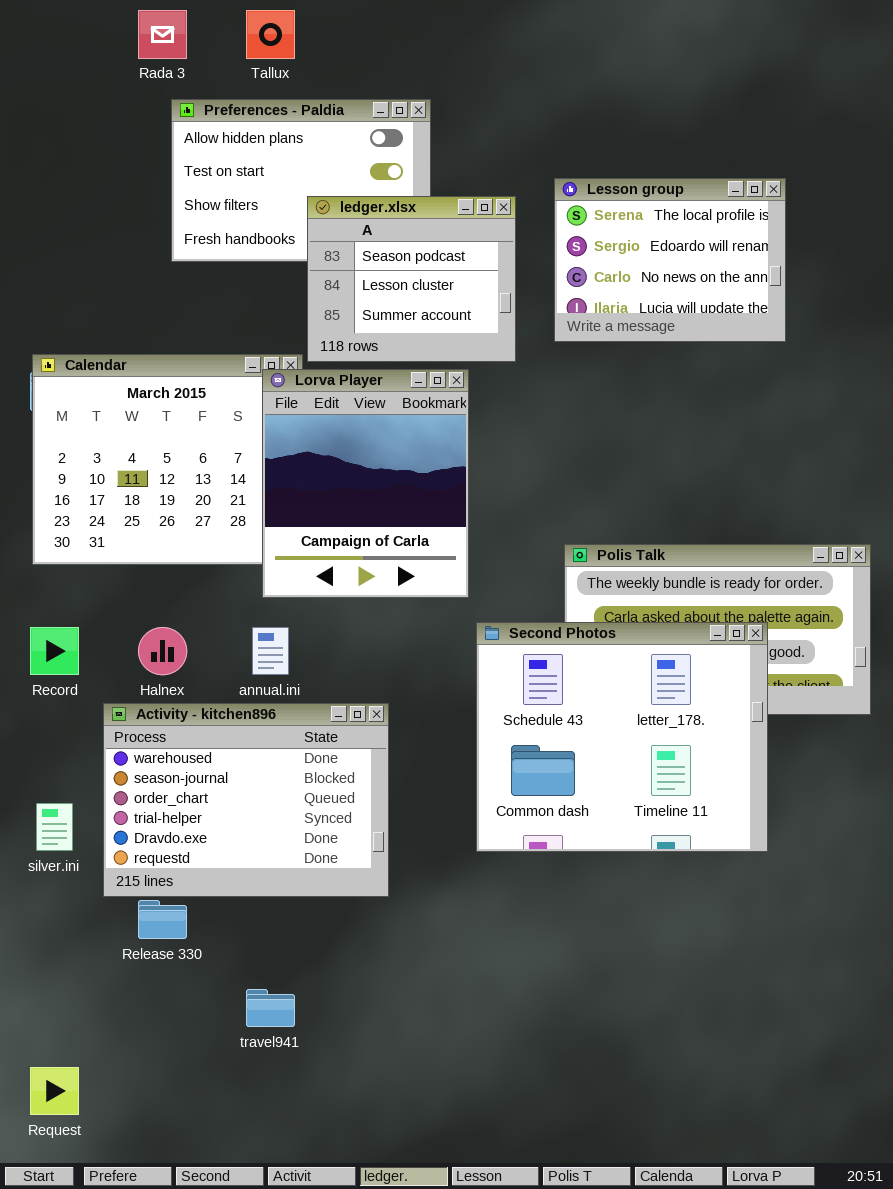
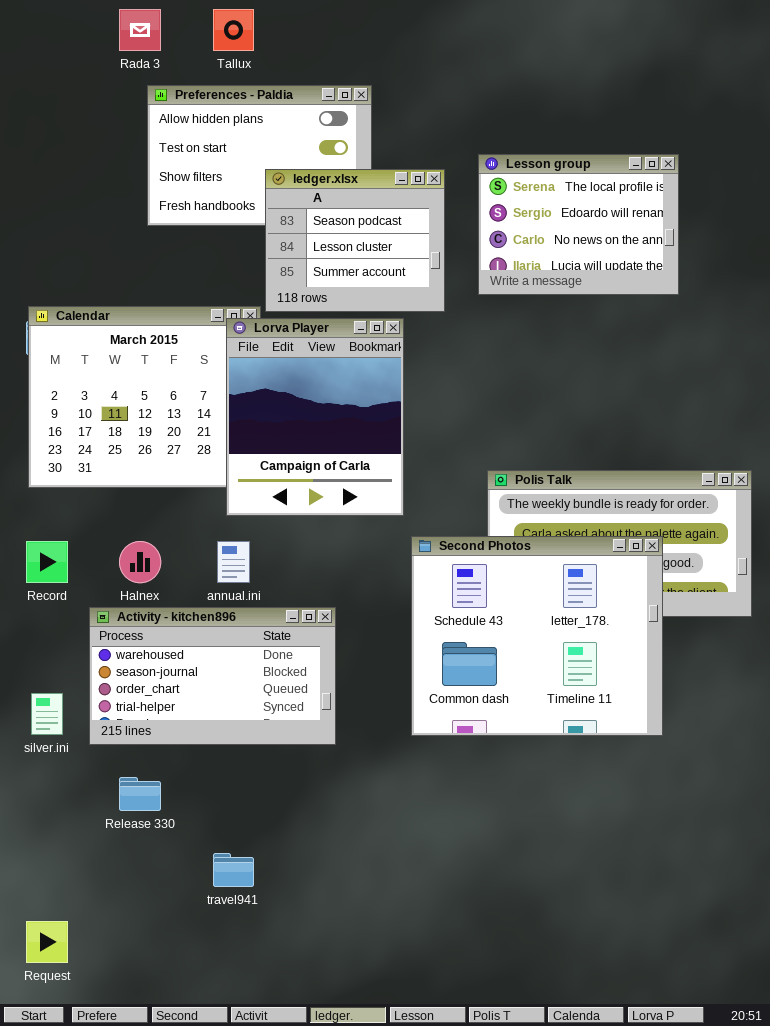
Activity - kitchen896: [103,703,389,897] -> [89,607,336,745], resized

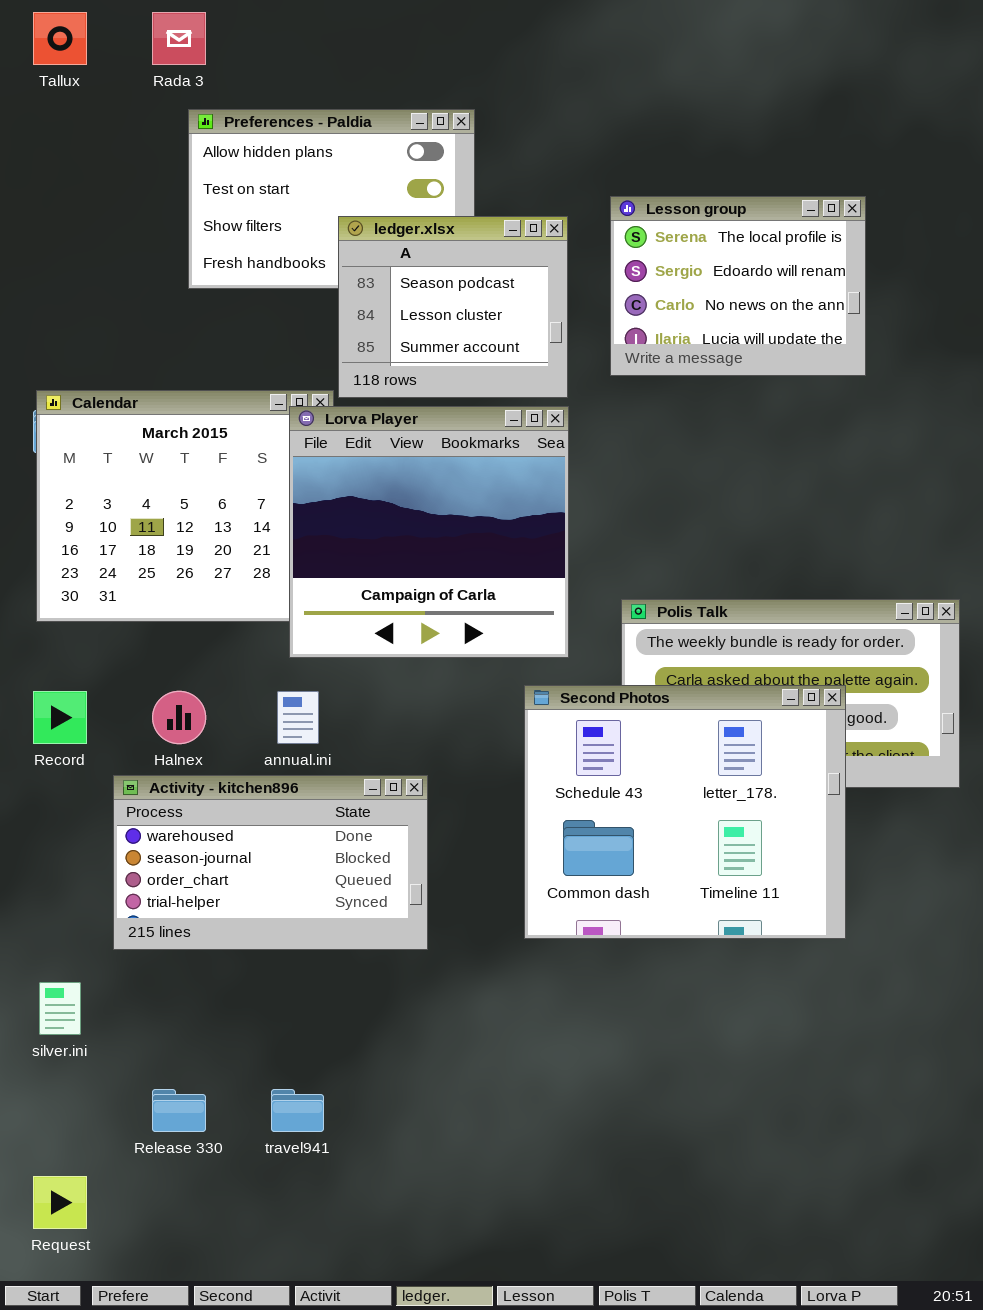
Tallux: [213,9,254,51] -> [33,12,87,65], moved
Lorva Player: [226,318,404,516] -> [289,406,569,658], resized
silver.ini: [31,693,63,735] -> [39,982,81,1035], moved
Release 330: [119,777,161,811] -> [152,1089,206,1132], moved

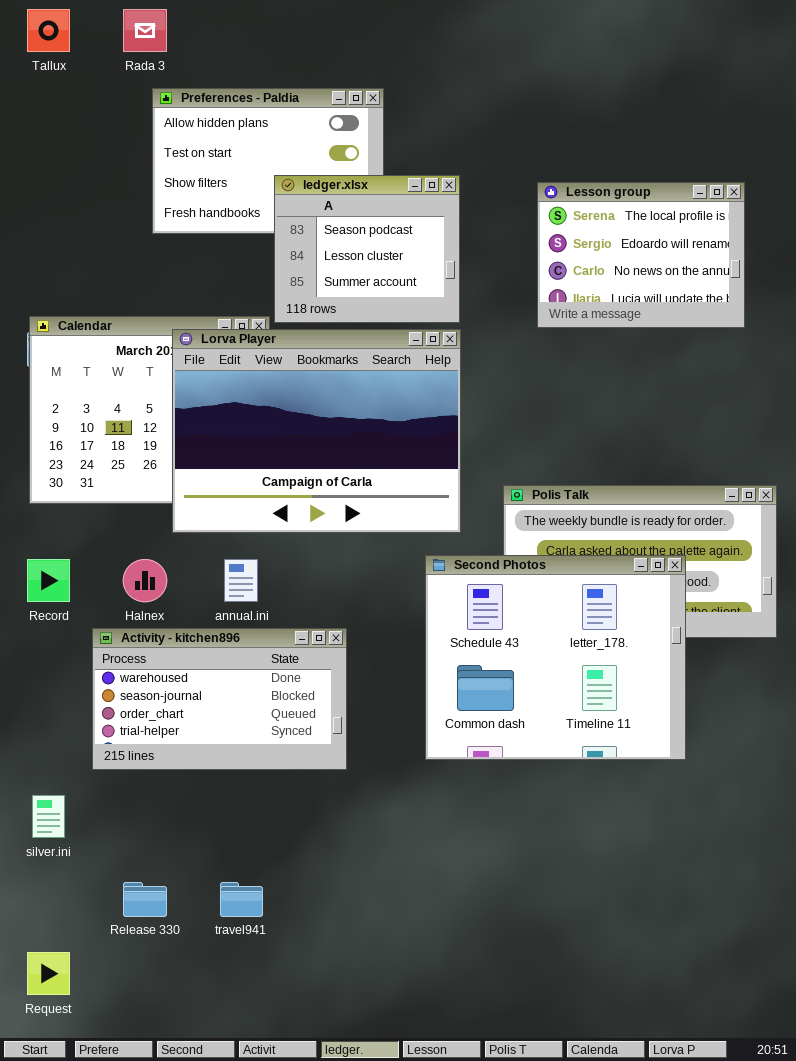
Lesson group: [610,196,866,376] -> [537,182,745,328], moved
Lorva Player: [289,406,569,658] -> [172,329,461,533], resized

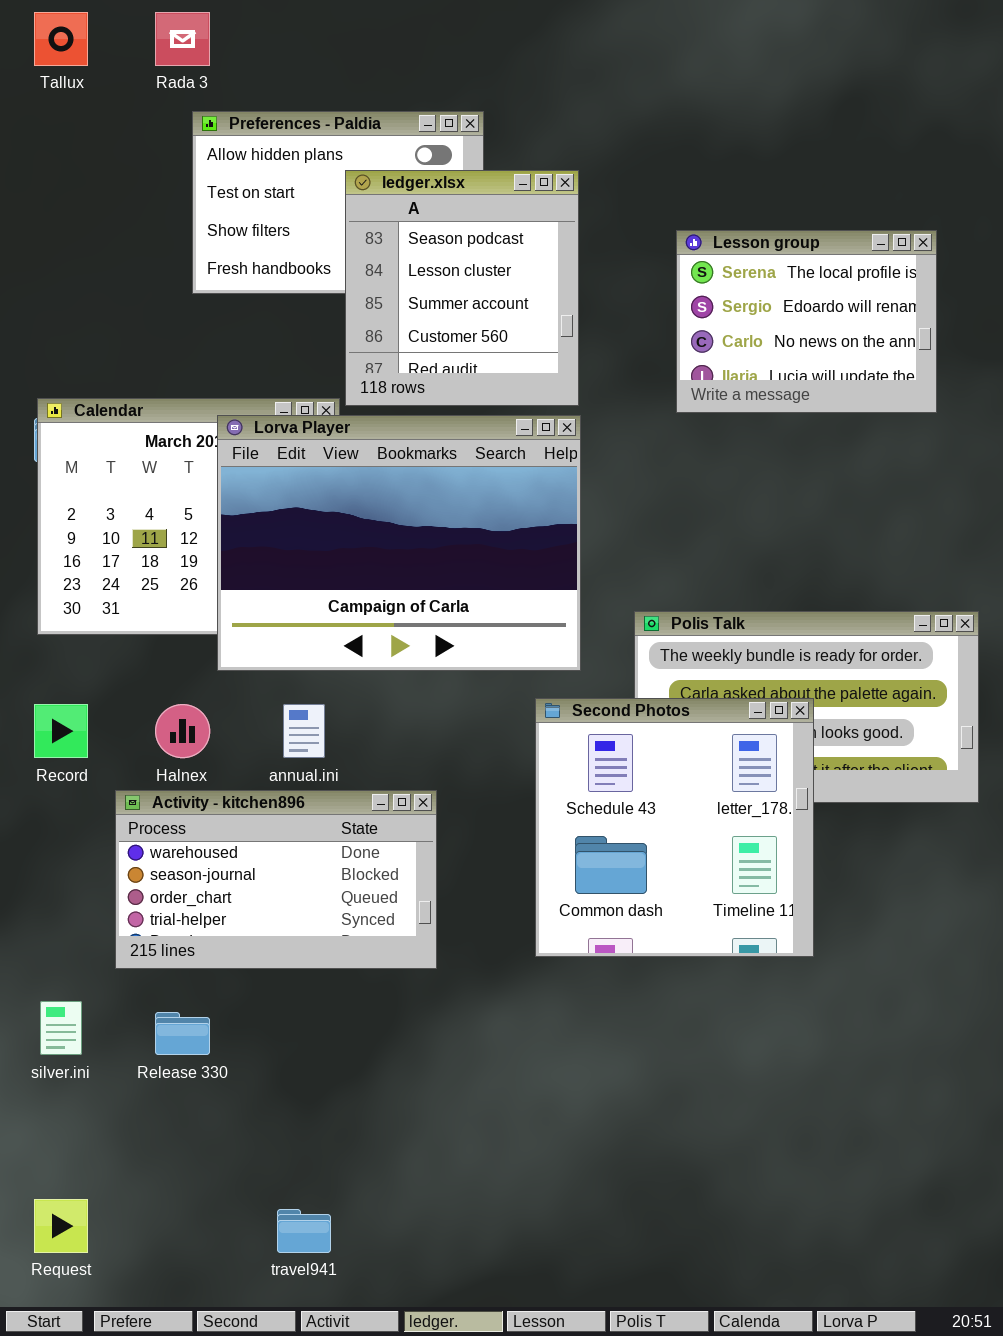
ledger.xlsx: [274,175,460,323] -> [345,170,579,406], resized
Second Photos: [425,555,686,760] -> [535,698,814,957], resized
Release 330: [123,882,167,917] -> [155,1012,210,1055], moved
travel941: [220,882,263,917] -> [277,1209,331,1253], moved

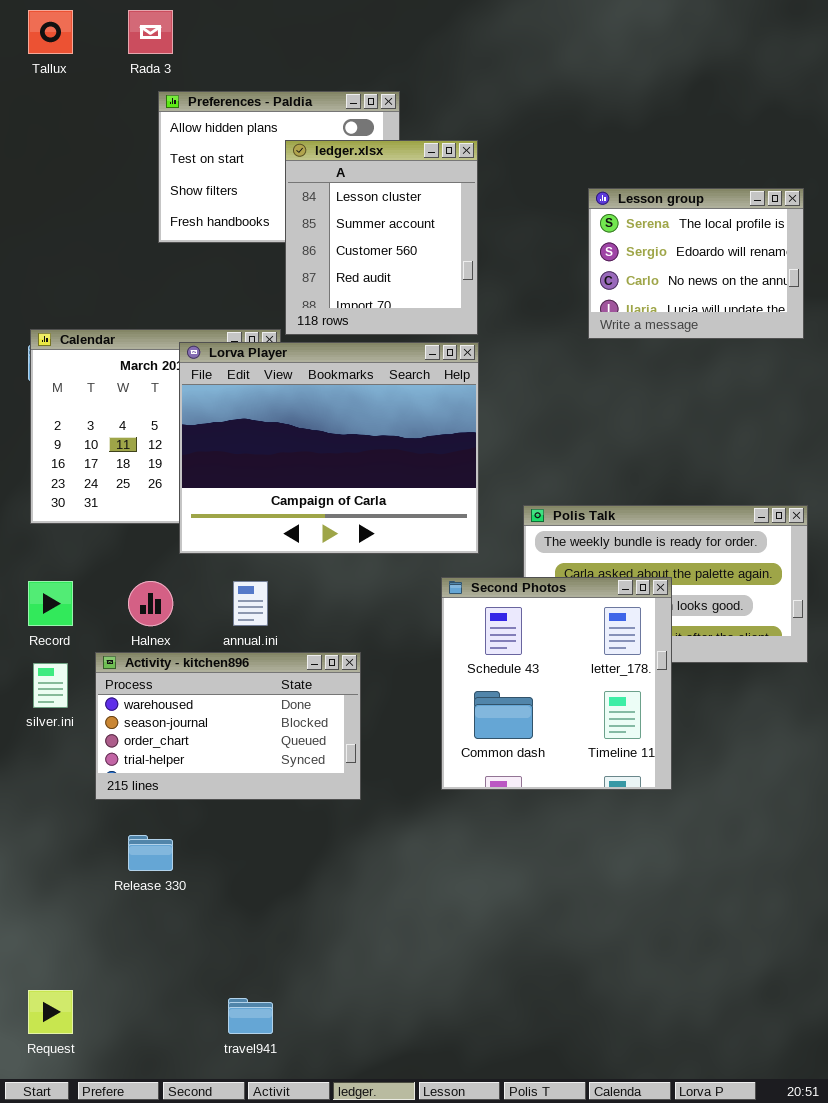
ledger.xlsx: [345,170,579,406] -> [285,140,478,335], scrolled down 1 row
Lesson group: [676,230,937,413] -> [588,188,804,339], moved
silver.ini: [40,1001,82,1055] -> [33,663,68,708], moved

